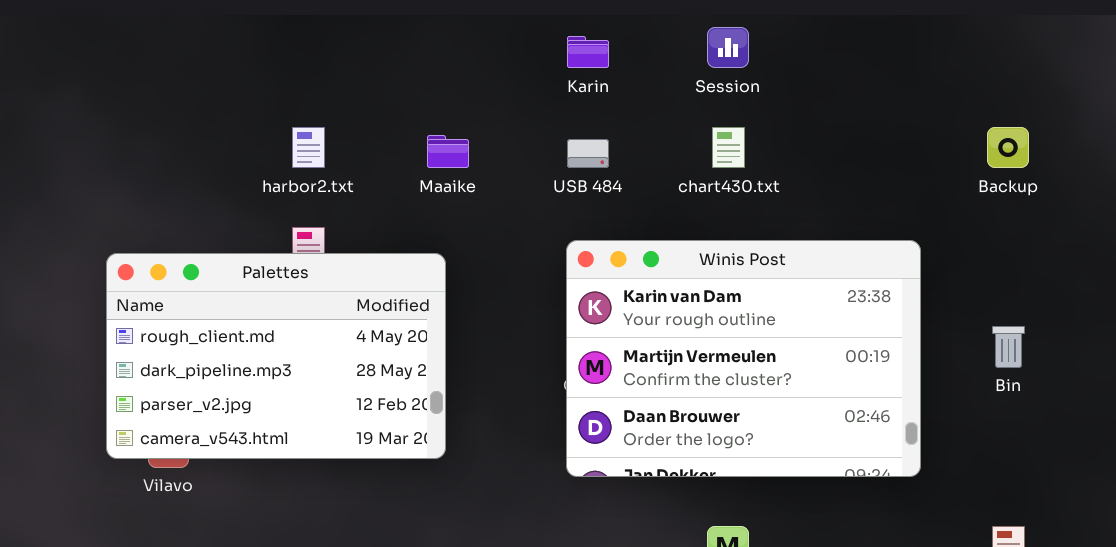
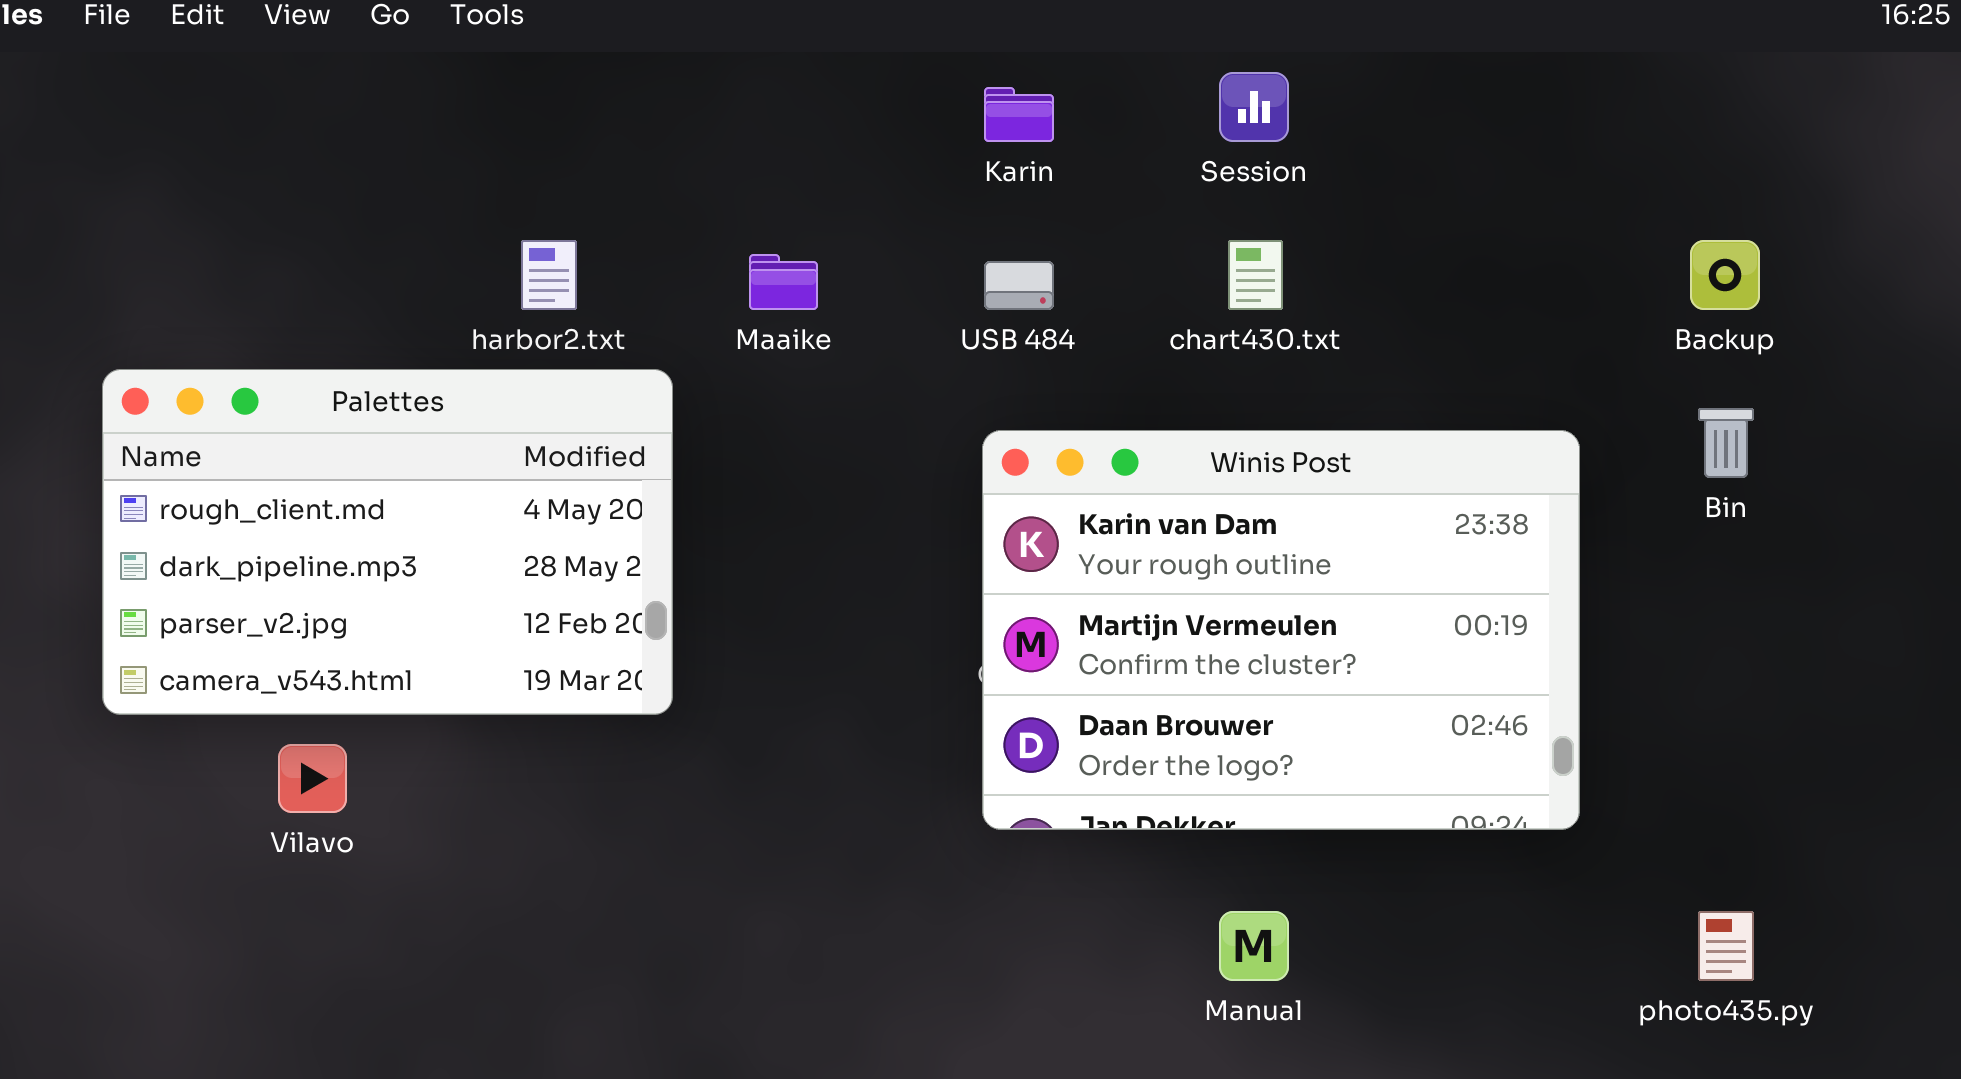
Palettes: [106,253,446,459] -> [102,369,673,715], moved
Bin: [992,326,1025,368] -> [1698,408,1754,478], moved

